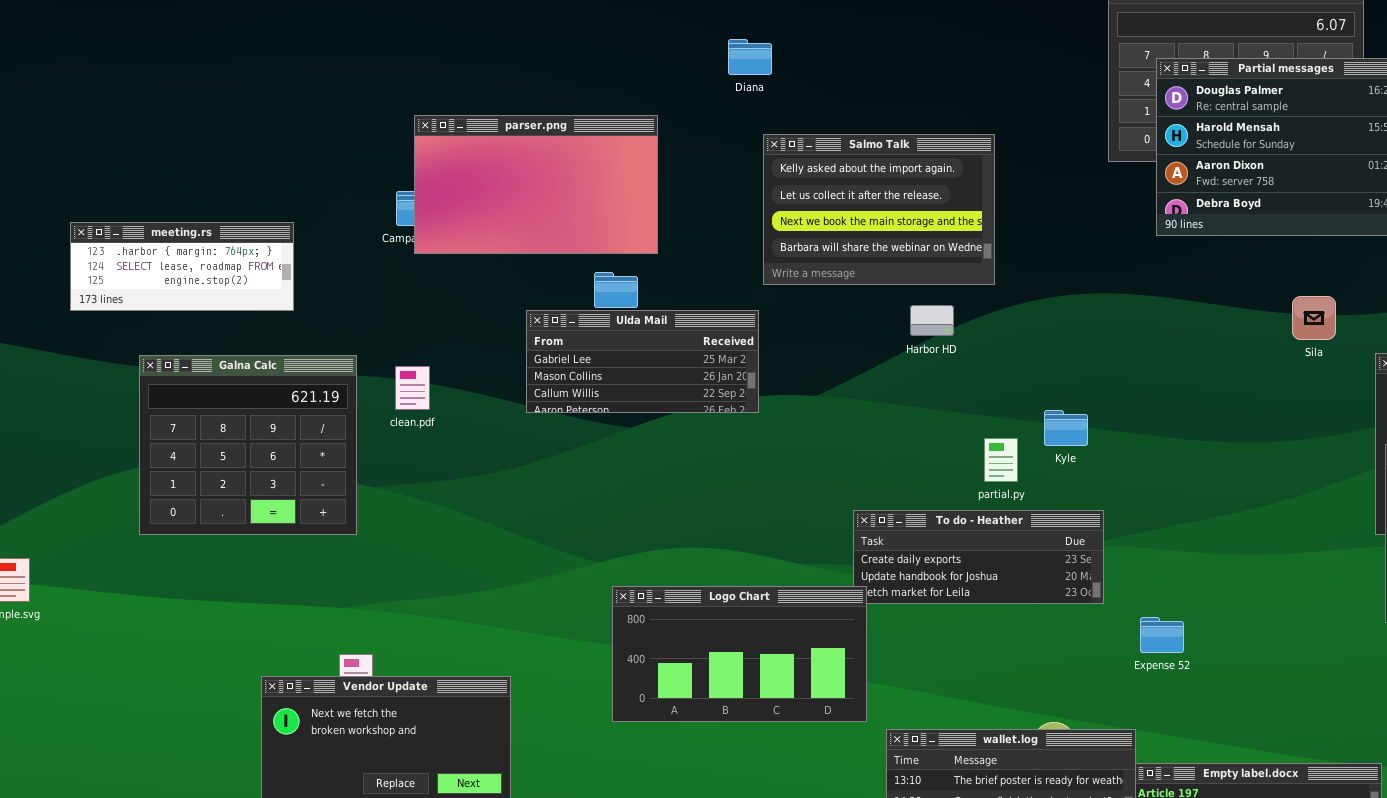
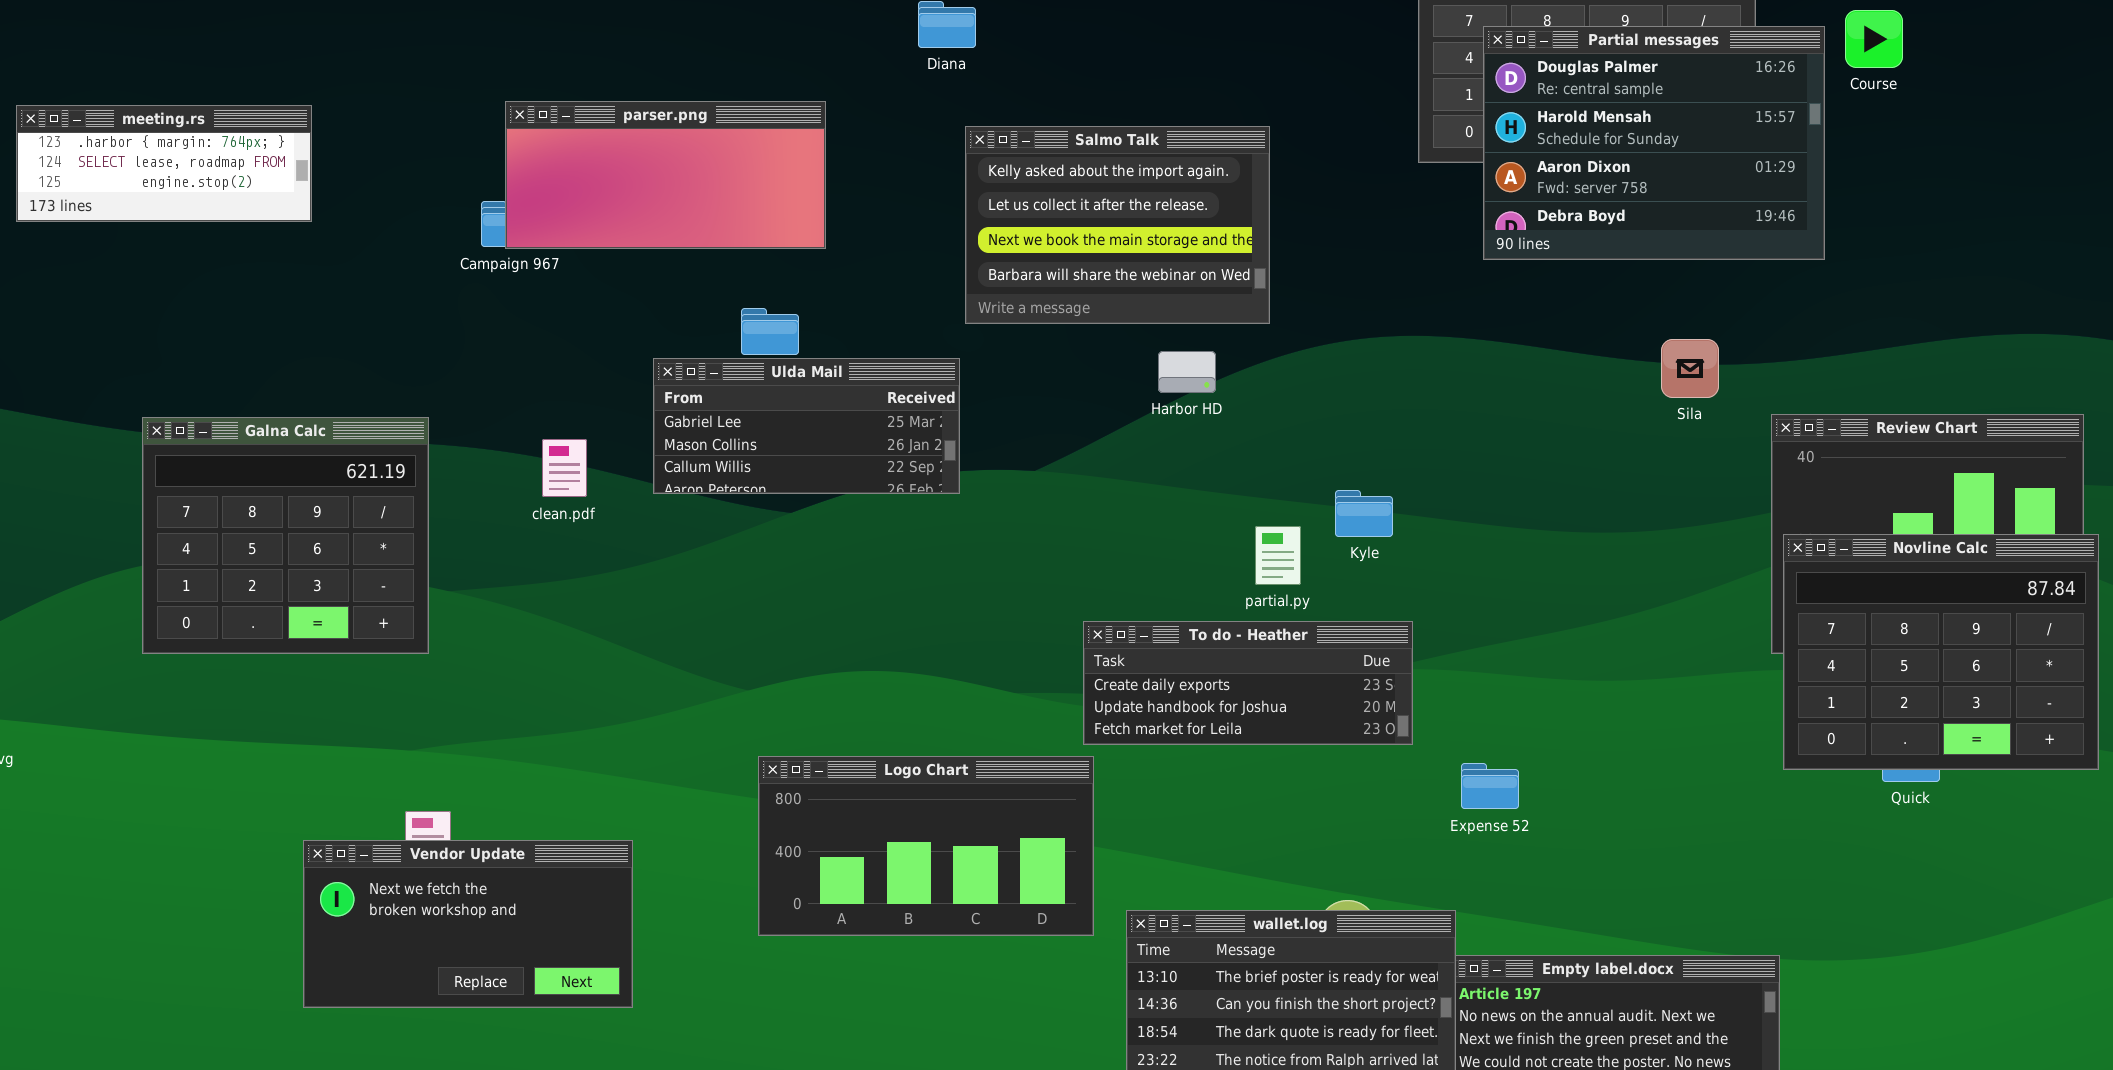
parser.png: [414,115,658,254] -> [505,101,826,249], resized
meeting.rs: [70,222,294,311] -> [16,105,312,222], moved
clean.pdf: [395,366,430,410] -> [542,439,587,497], moved
Logo Chart: [612,586,867,722] -> [758,756,1094,936], moved

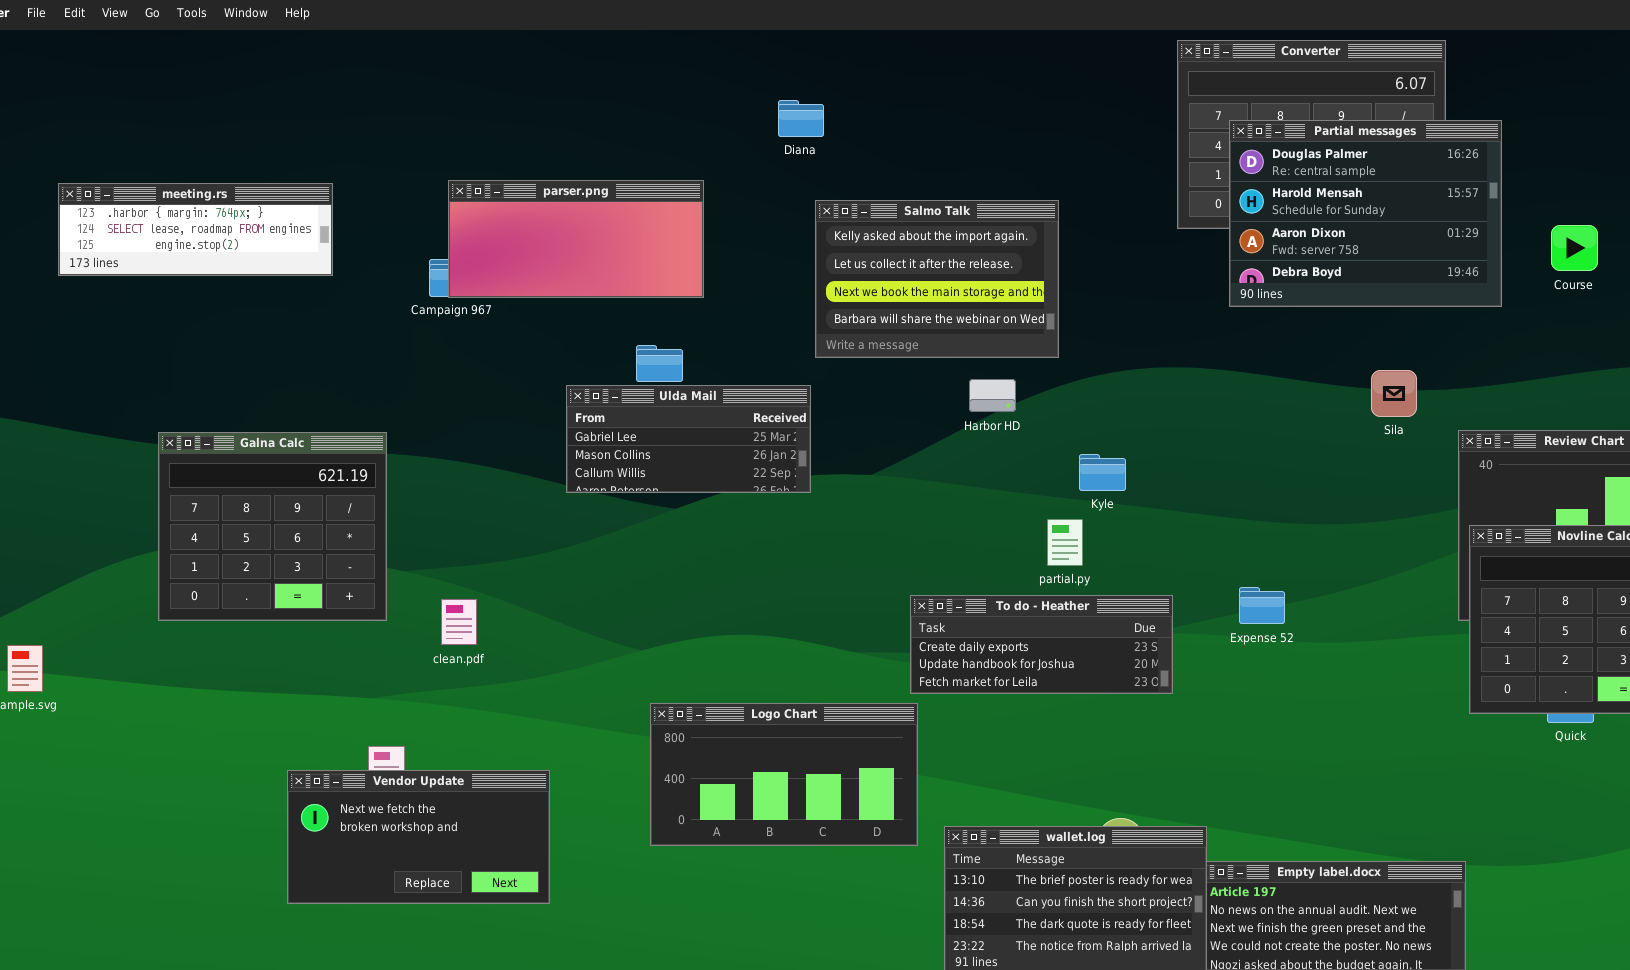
Course: [1845,10,1903,68] -> [1551,225,1598,271], moved
meeting.rs: [16,105,312,222] -> [58,183,333,276], resized
clean.pdf: [542,439,587,497] -> [441,599,477,645], moved
Kyle: [1335,490,1393,537] -> [1079,454,1126,491], moved
Expense 52: [1461,763,1519,809] -> [1239,587,1285,624], moved

